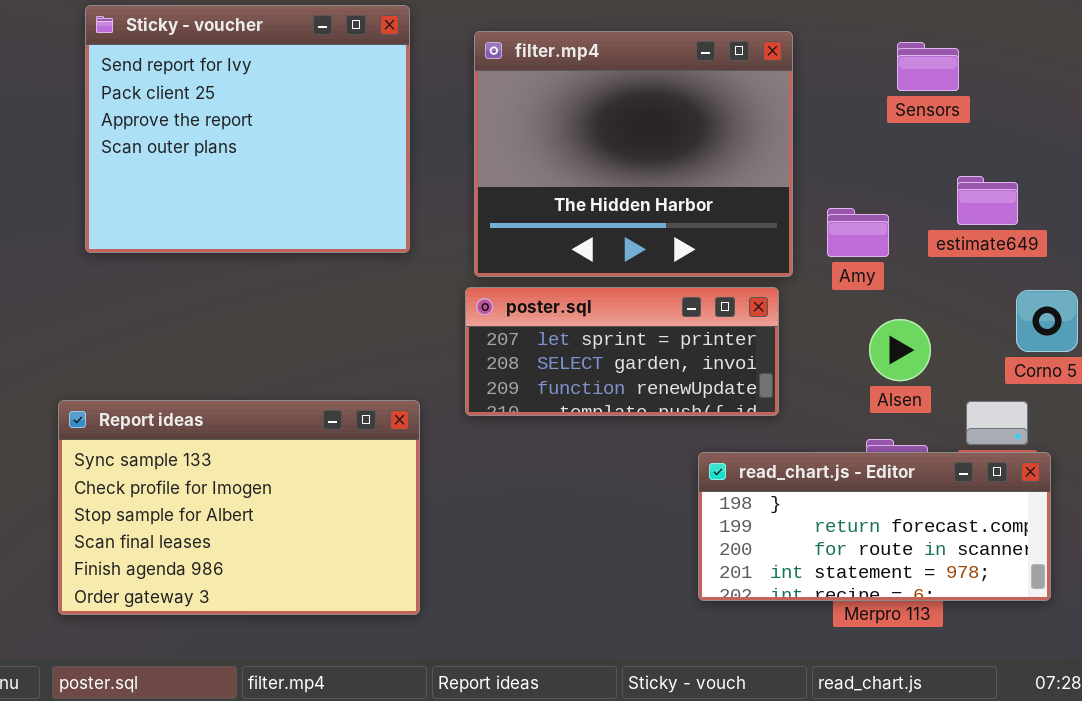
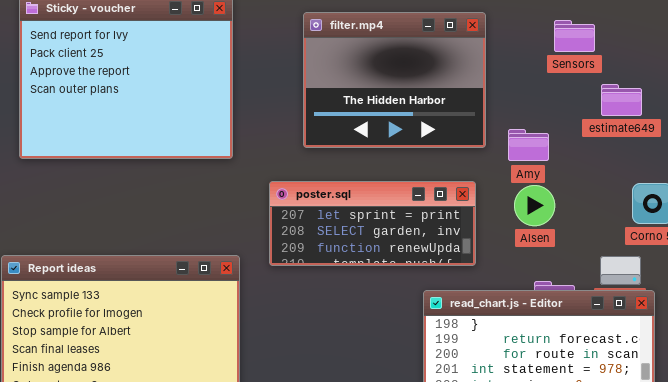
filter.mp4: [474,31,793,277] -> [303,12,486,148], resized
estimate649: [957,176,1018,225] -> [601,84,642,116], moved
Alsen: [869,319,931,381] -> [514,185,555,226], moved

